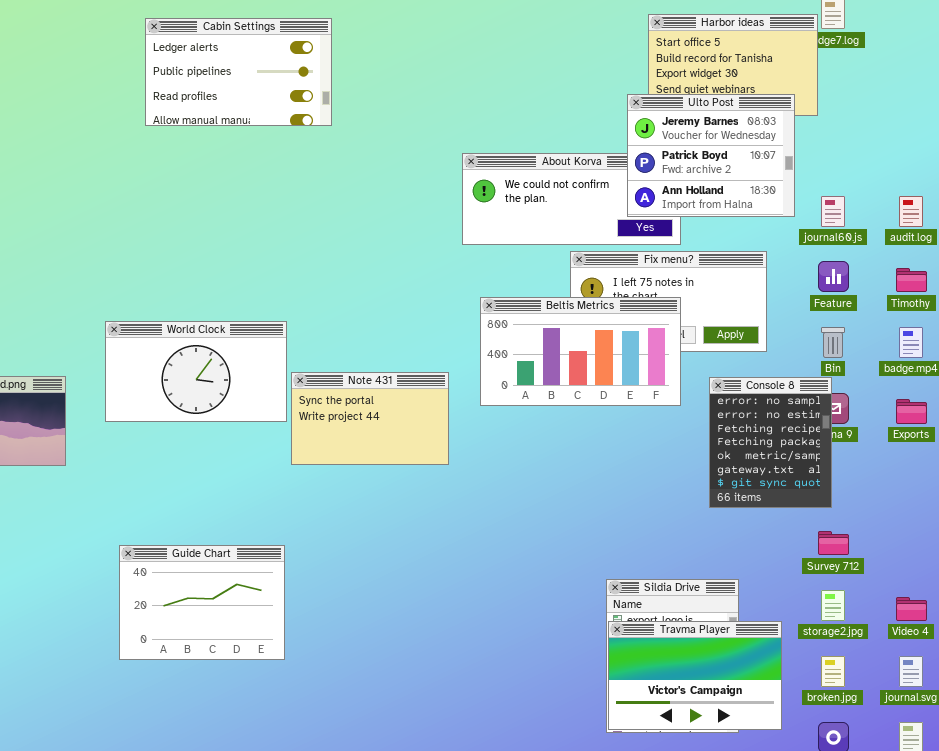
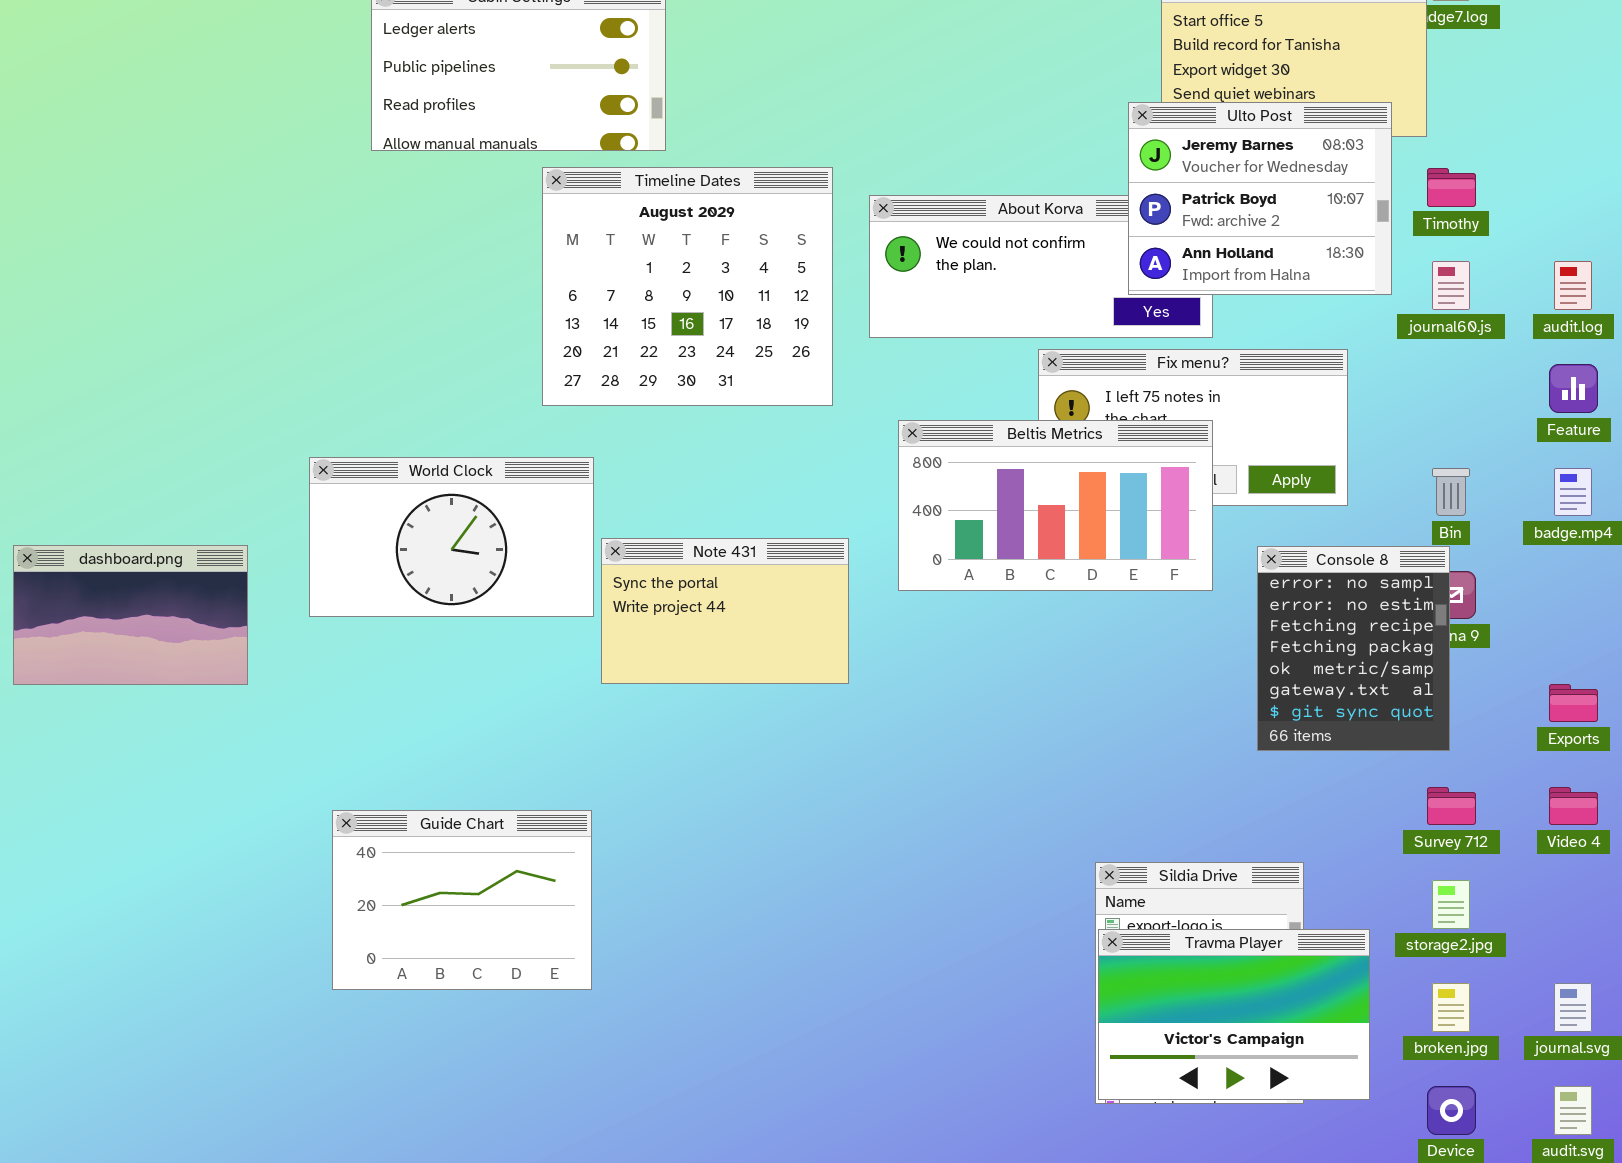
Timeline Dates: none -> [542,167,833,406], opened
Feature: [818,261,849,292] -> [1549,364,1598,413], moved
Timothy: [896,268,927,292] -> [1427,168,1476,207], moved
Exports: [896,399,927,424] -> [1549,684,1598,722], moved
Video 4: [896,597,927,621] -> [1549,787,1598,825], moved

